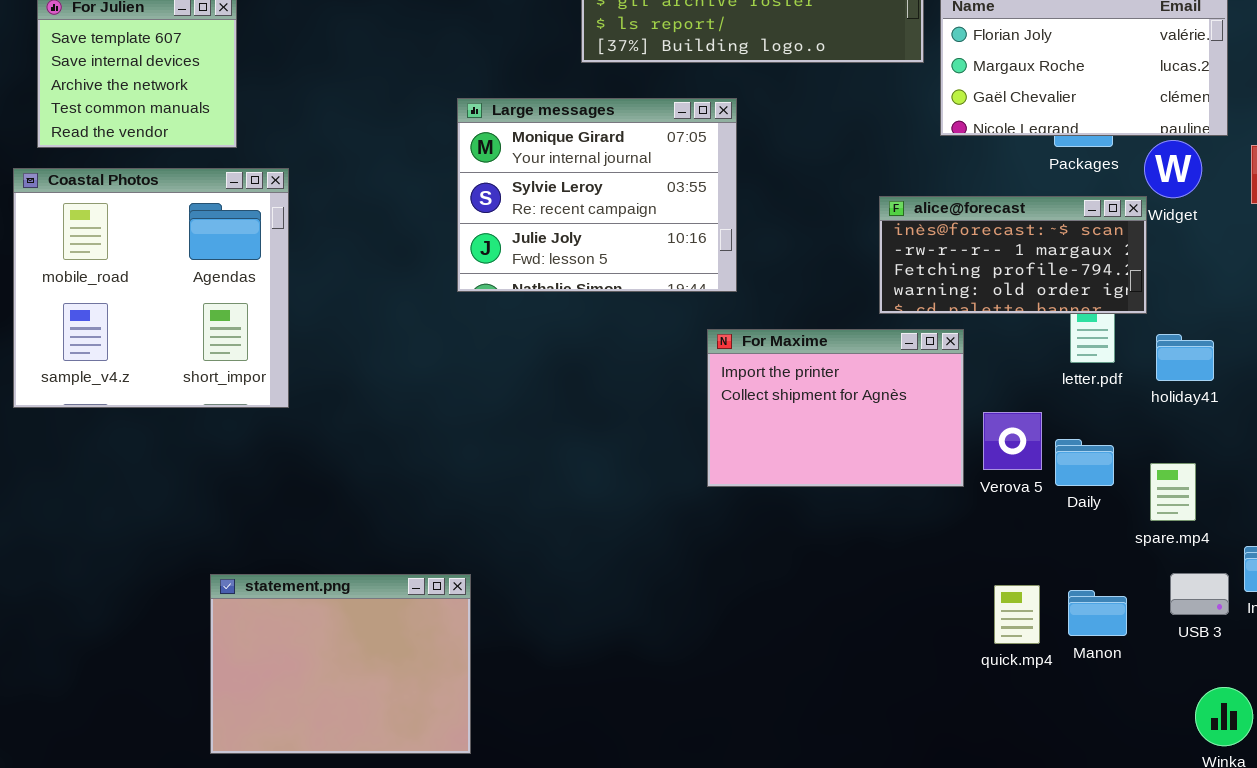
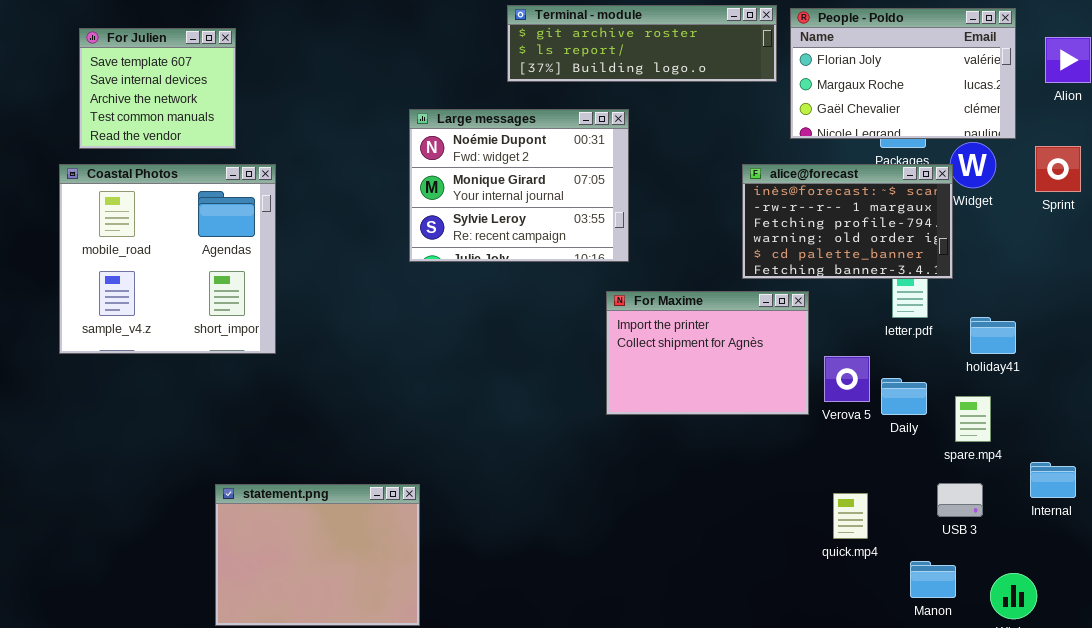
Large messages: [457,98,737,292] -> [409,109,629,262], scrolled up 1 row
alice@forecast: [879,196,1147,314] -> [742,164,953,279], resized
holiday41: [1156,334,1214,381] -> [970,317,1016,354], moved
USB 3: [1170,573,1229,615] -> [937,483,983,517], moved
Manon: [1068,590,1127,636] -> [910,561,956,598], moved

